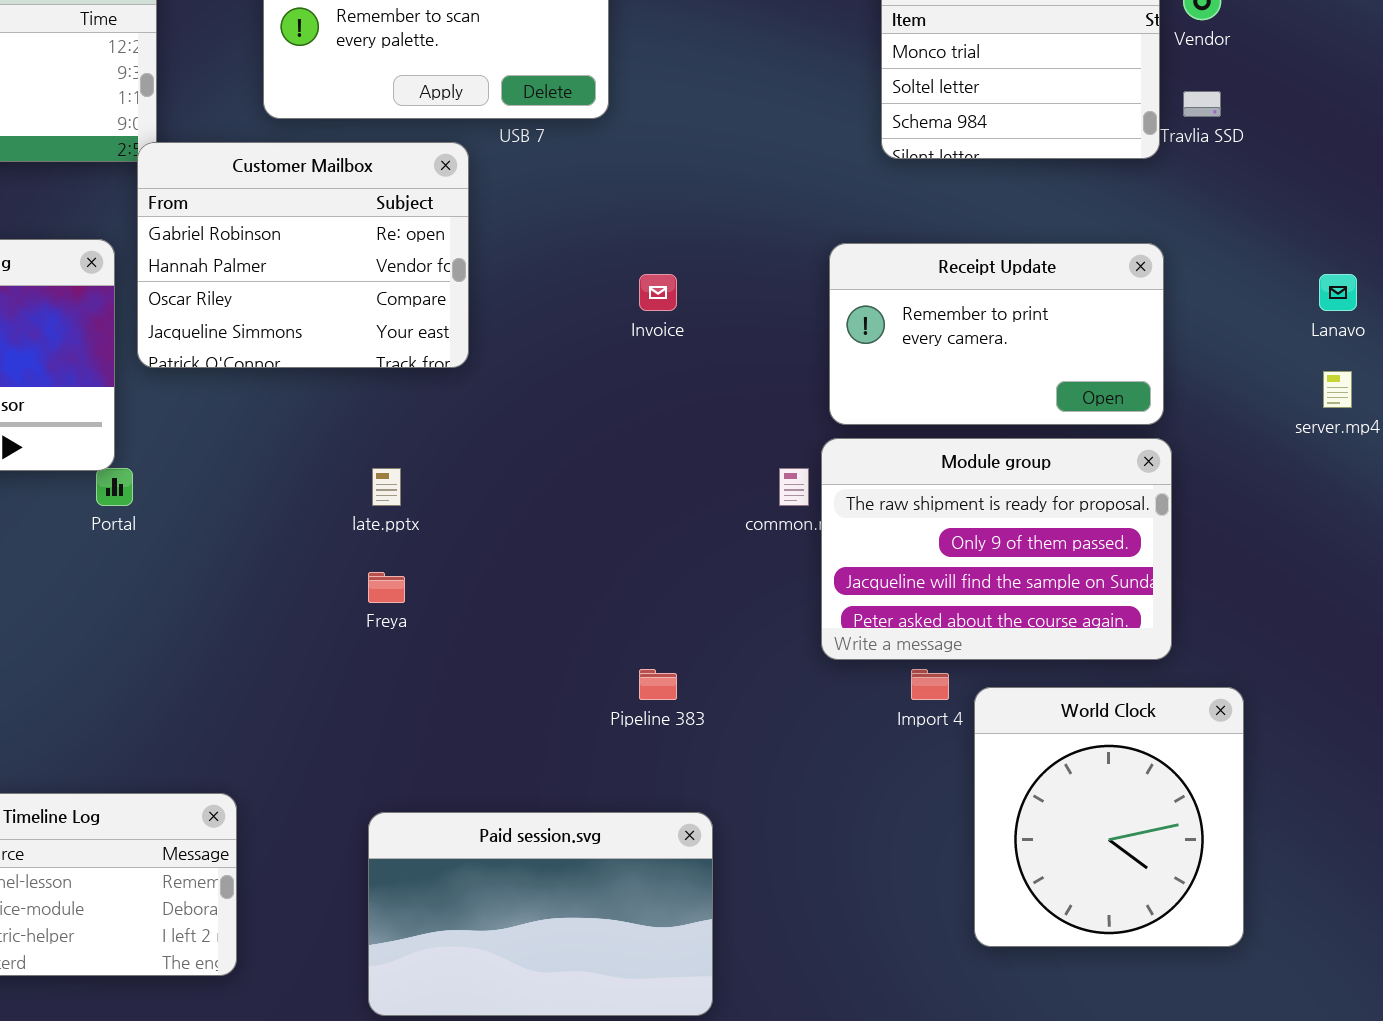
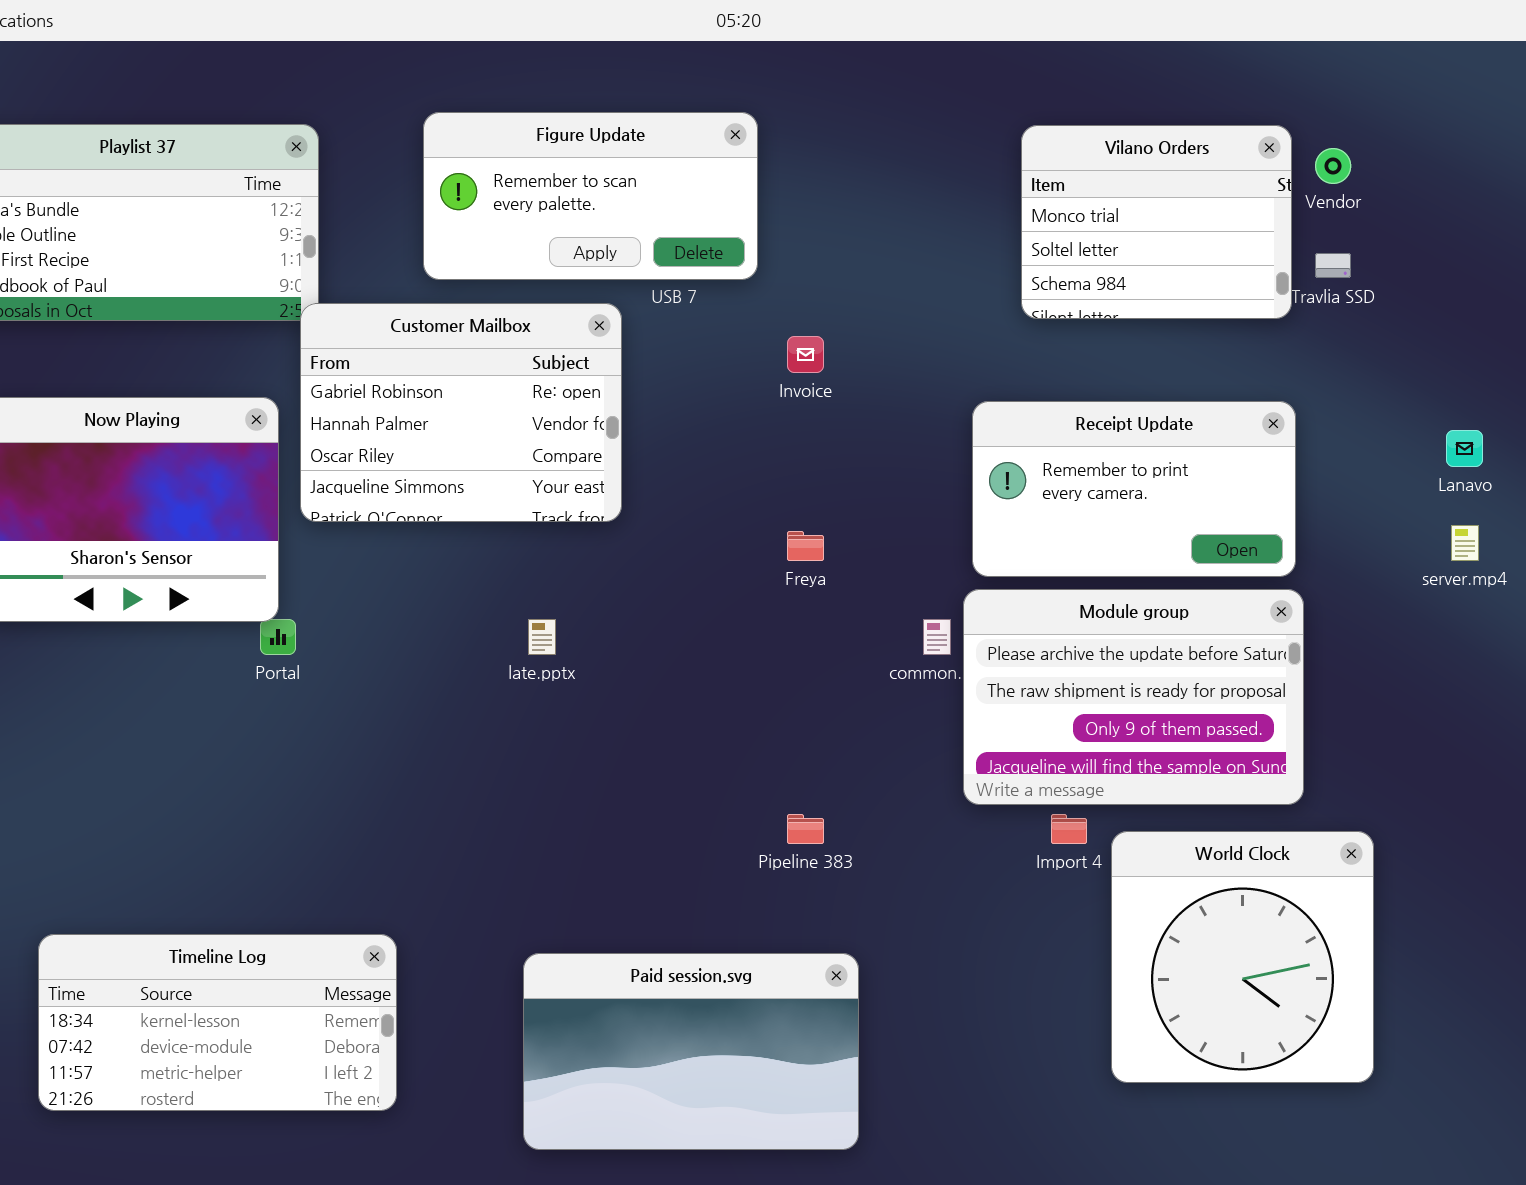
Invoice: [639,274,677,311] -> [787,336,824,373], moved
Module group: [821,438,1172,660] -> [963,589,1304,805], scrolled up 1 row
Freya: [368,572,405,603] -> [787,531,824,561], moved

